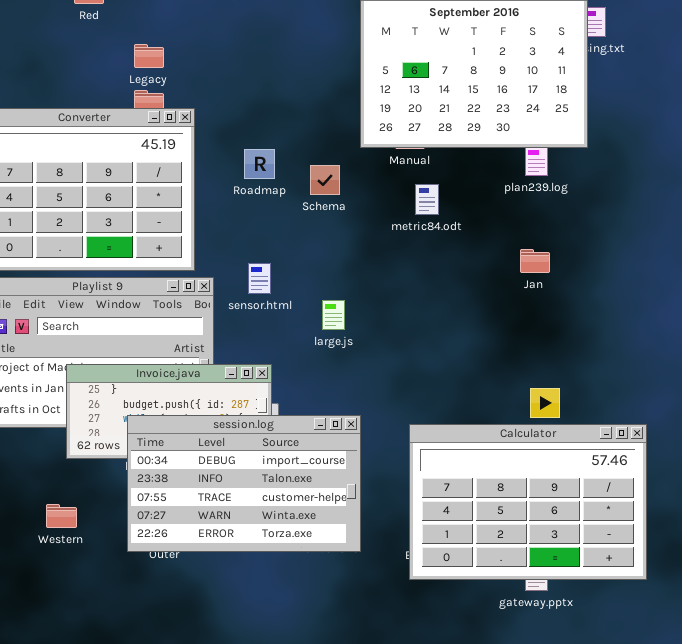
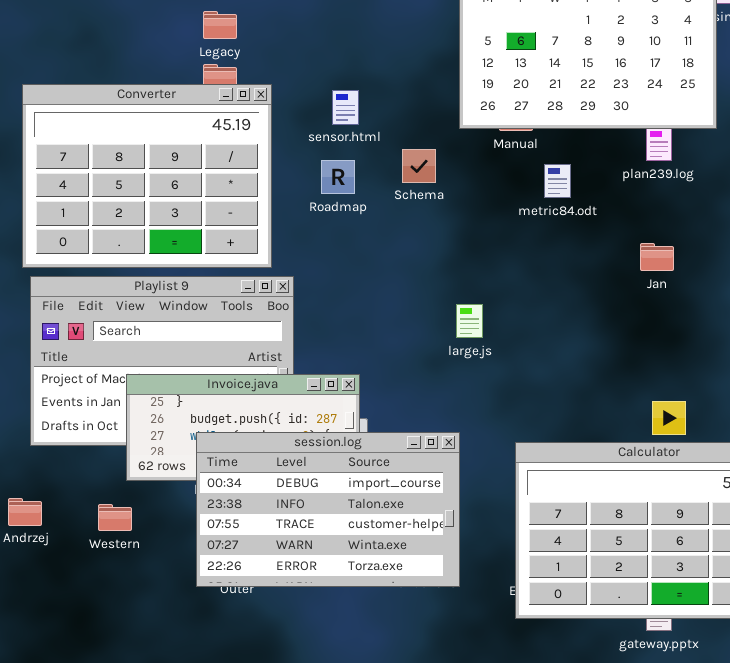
Roadmap: [244,149,275,179] -> [321,160,355,194], moved
metric84.odt: [415,184,439,215] -> [544,164,571,198], moved
sensor.html: [248,263,271,294] -> [332,90,359,125], moved
large.js: [322,300,345,330] -> [456,304,483,338], moved
Western: [46,504,77,528] -> [98,504,132,531], moved

